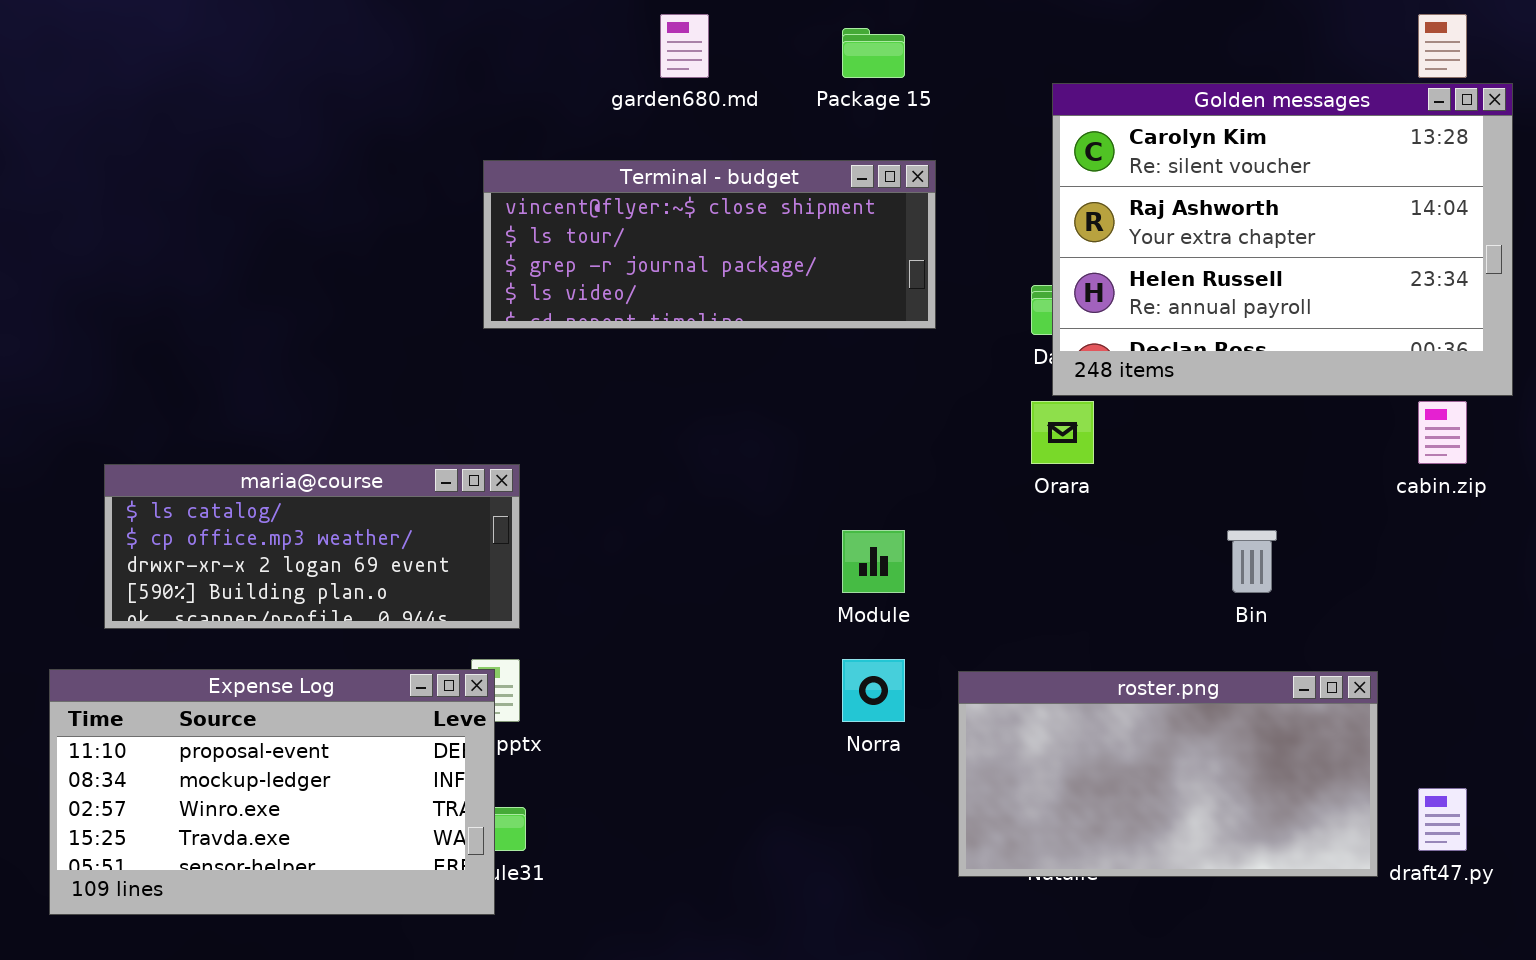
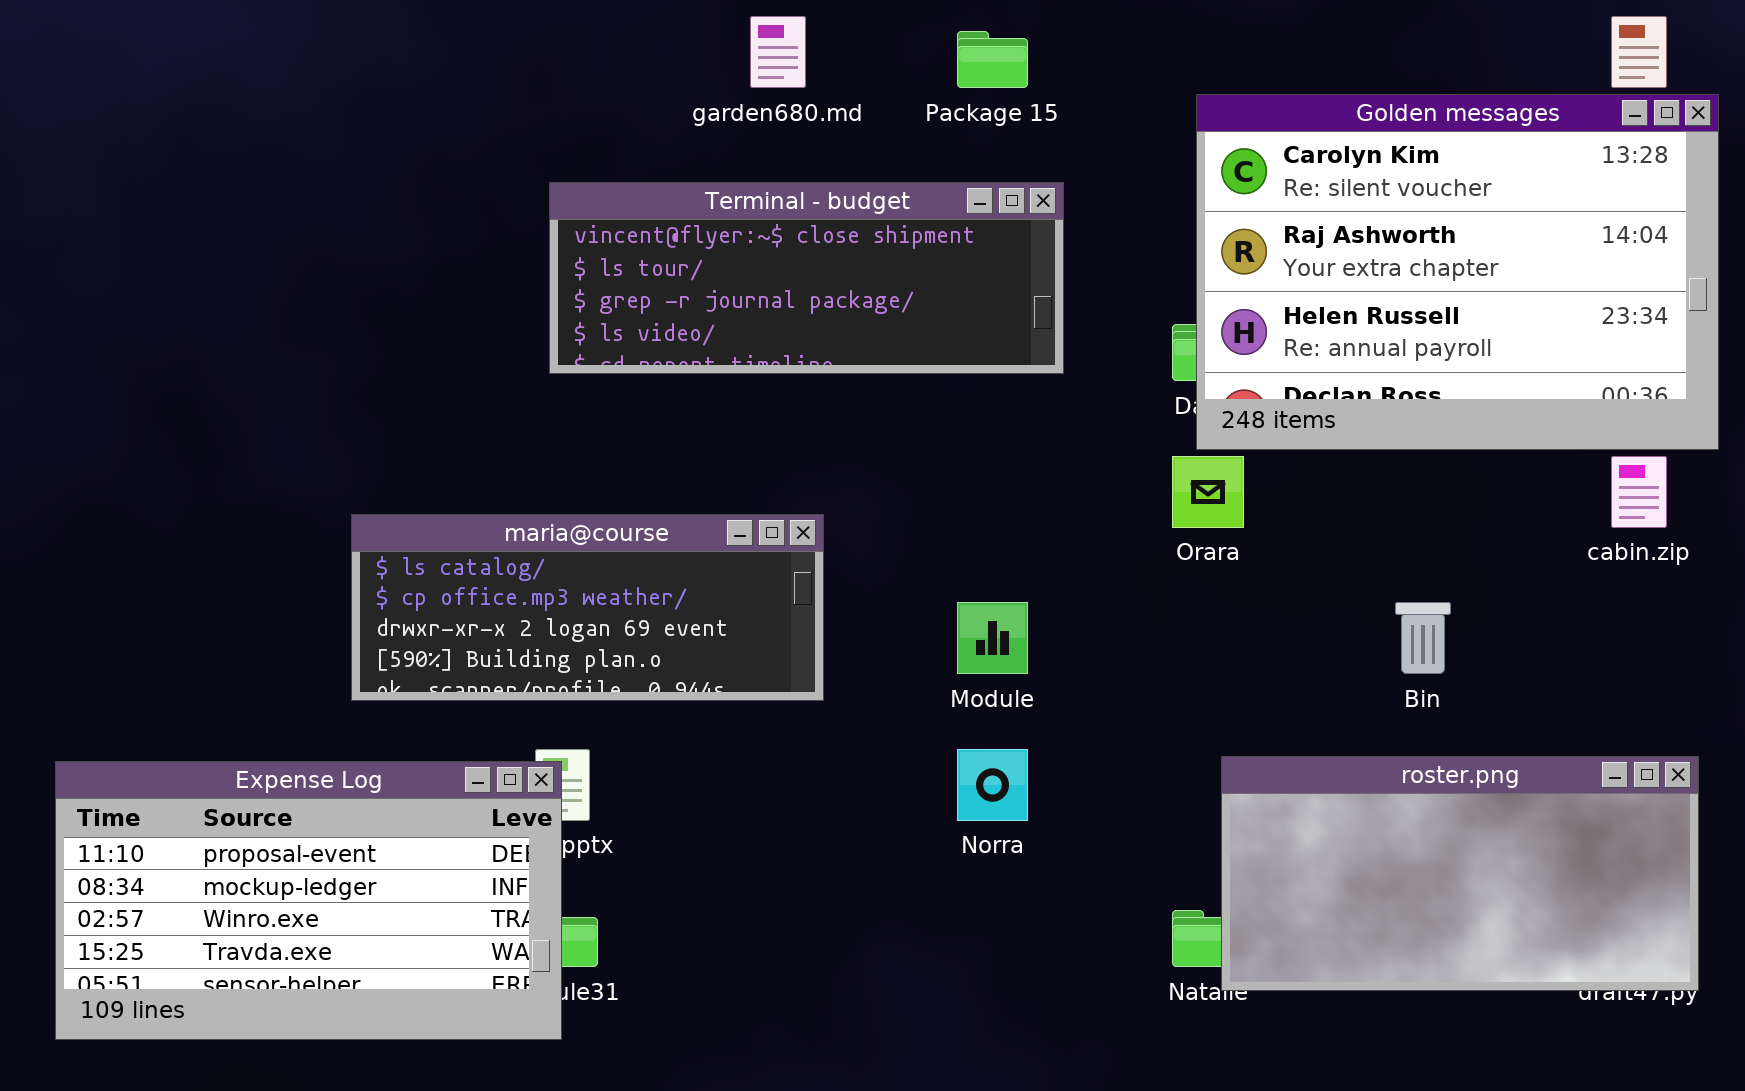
maria@course: [104,464,520,629] -> [351,514,824,701], moved
roster.png: [958,671,1378,877] -> [1221,756,1699,991], moved

